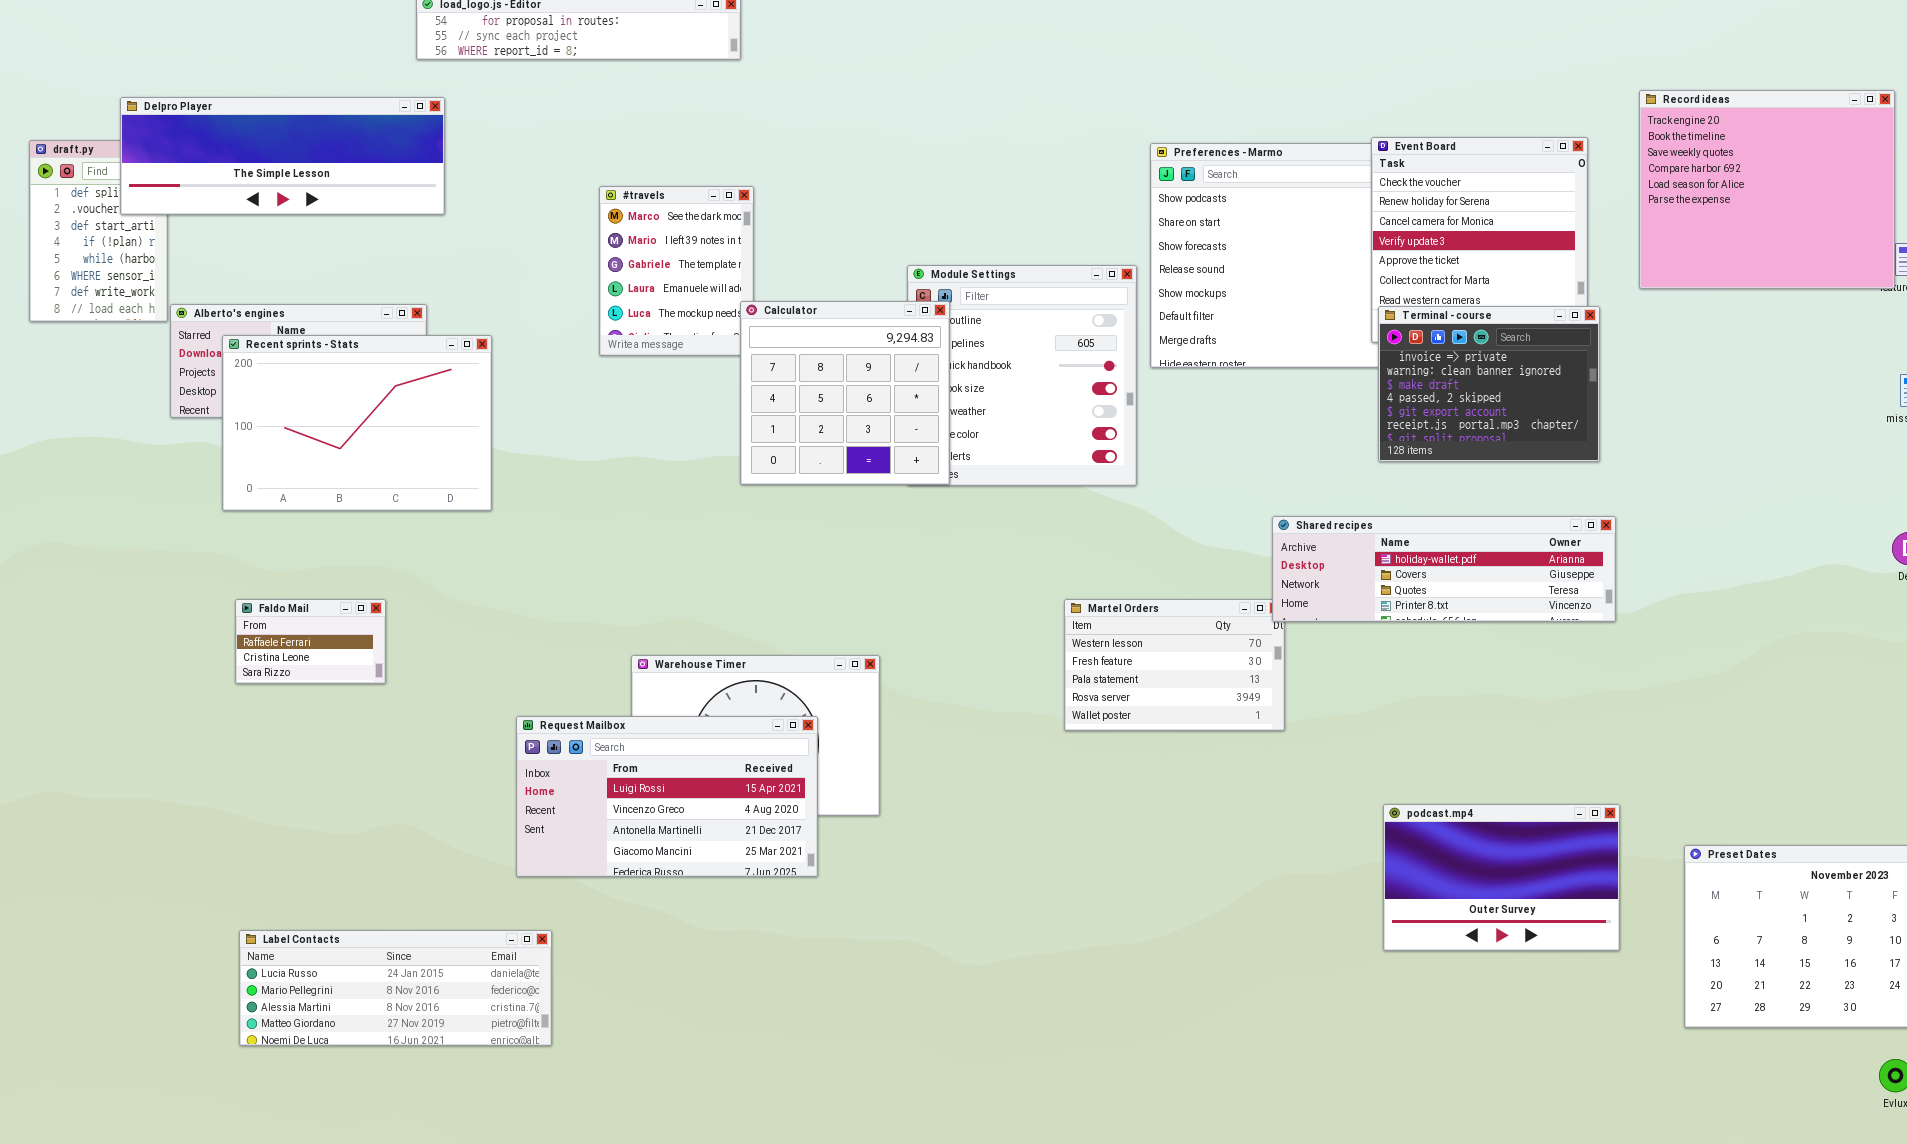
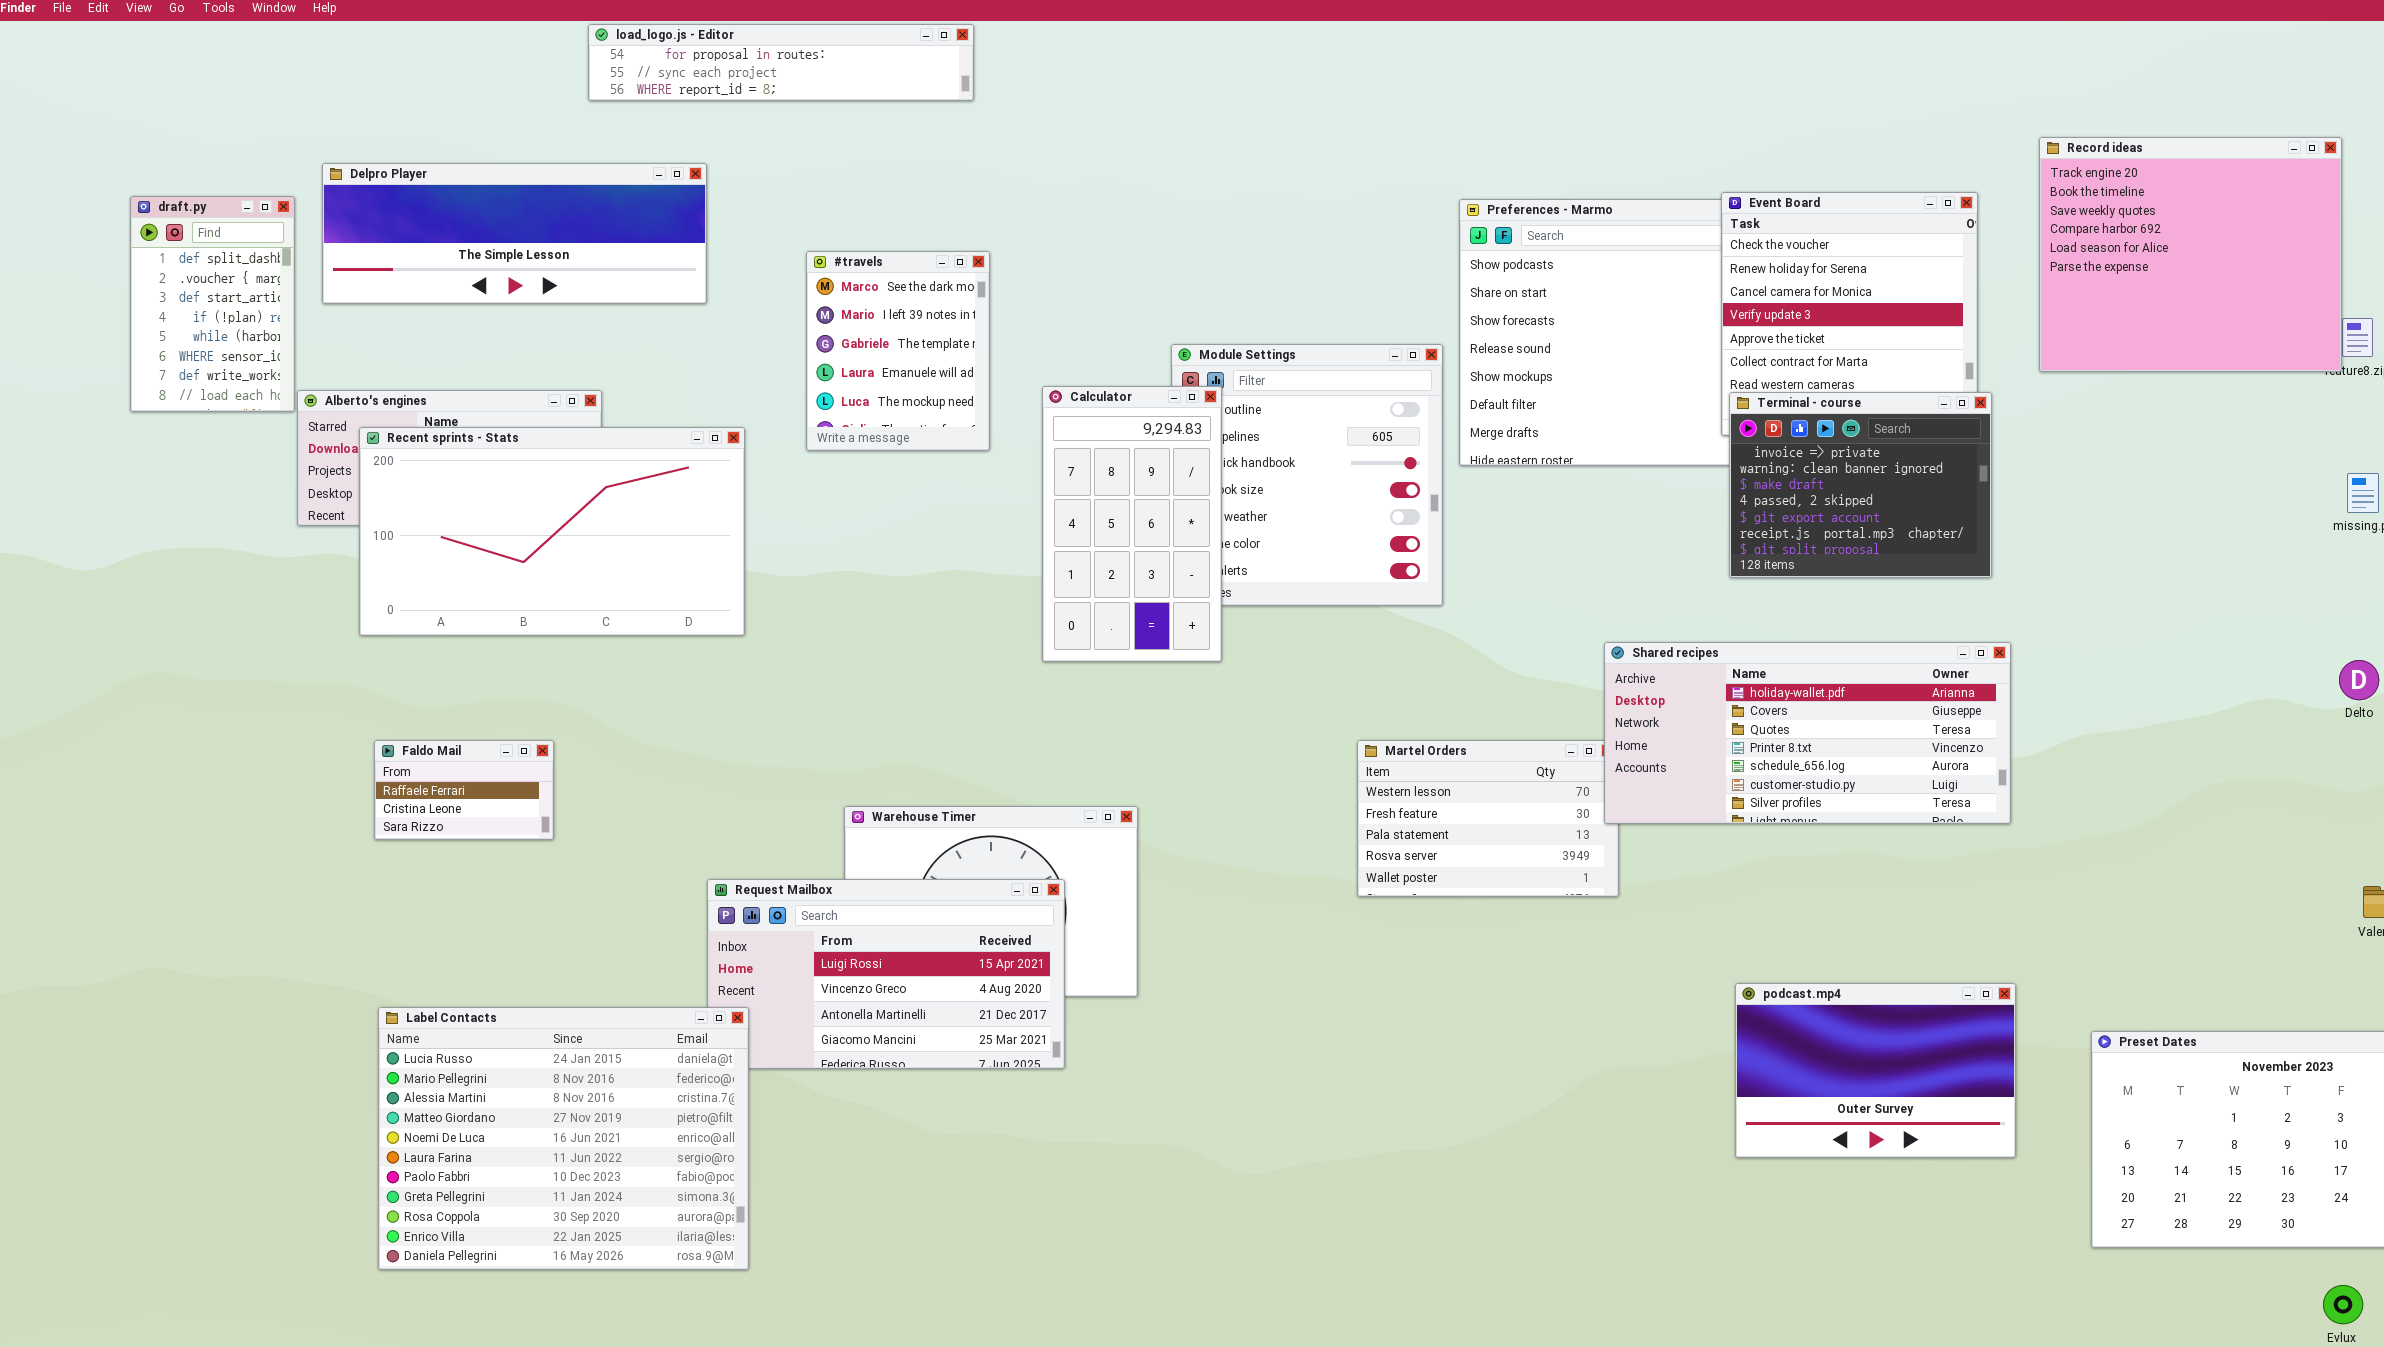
Delpro Player: [120,97,445,215] -> [322,163,707,304], moved
Calculator: [740,301,950,485] -> [1042,386,1222,662], resized
Recent sprints - Stats: [222,335,492,511] -> [359,427,745,636], resized
Shared recipes: [1272,516,1616,622] -> [1604,642,2011,824], resized
Label Contacts: [239,930,552,1046] -> [378,1007,749,1270], resized

